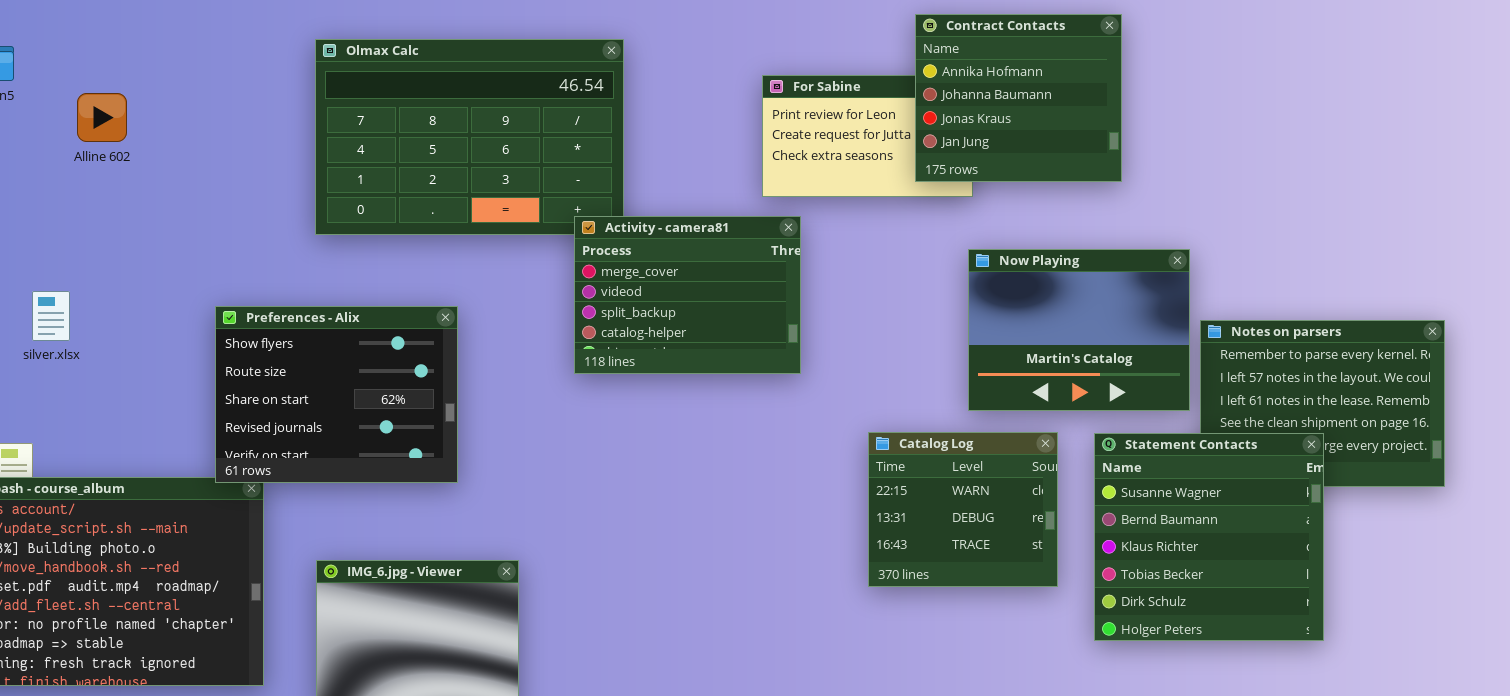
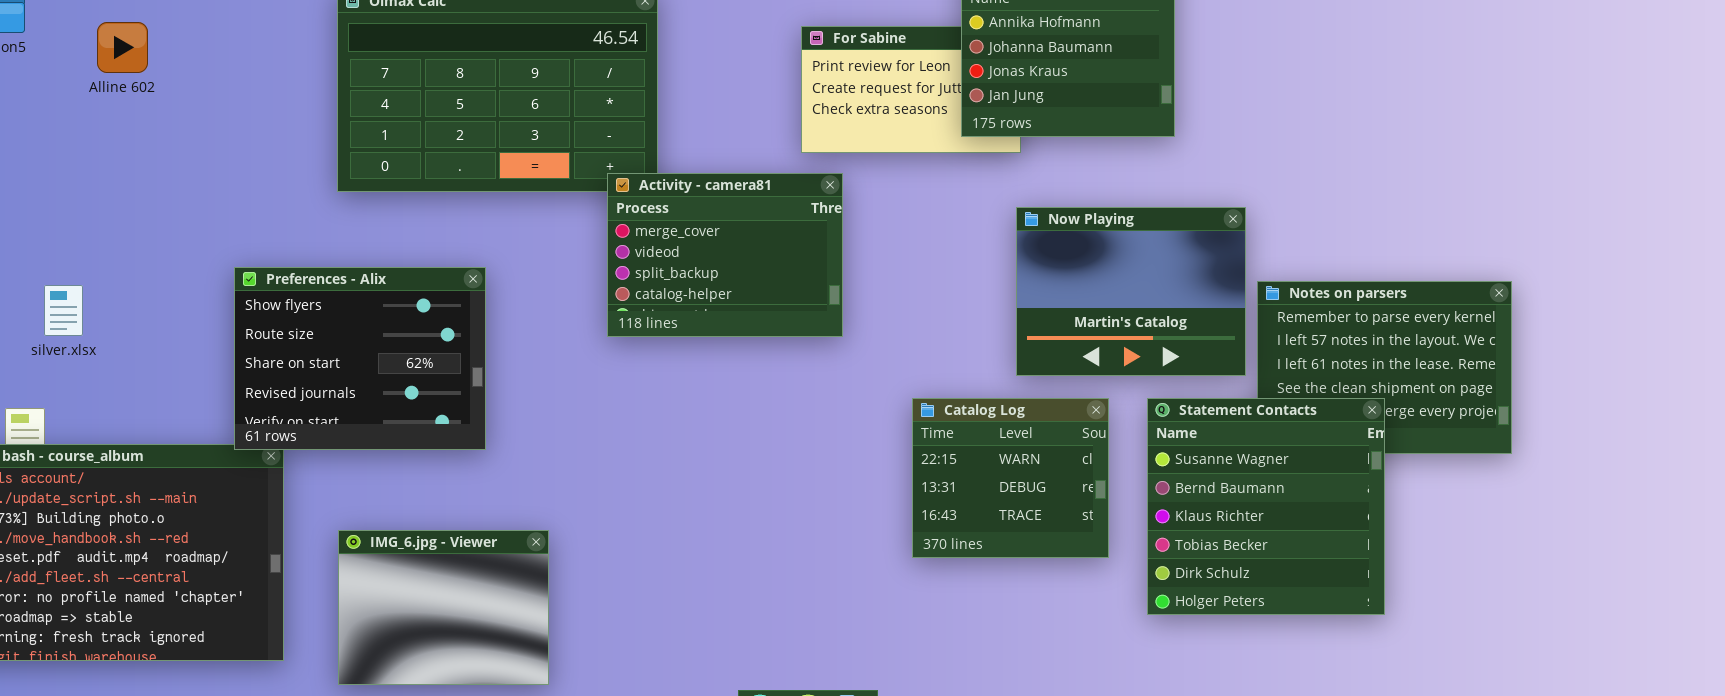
Alline 602: [77,93,127,142] -> [97,22,148,73], moved
silver.xlsx: [32,291,70,341] -> [44,285,83,336], moved

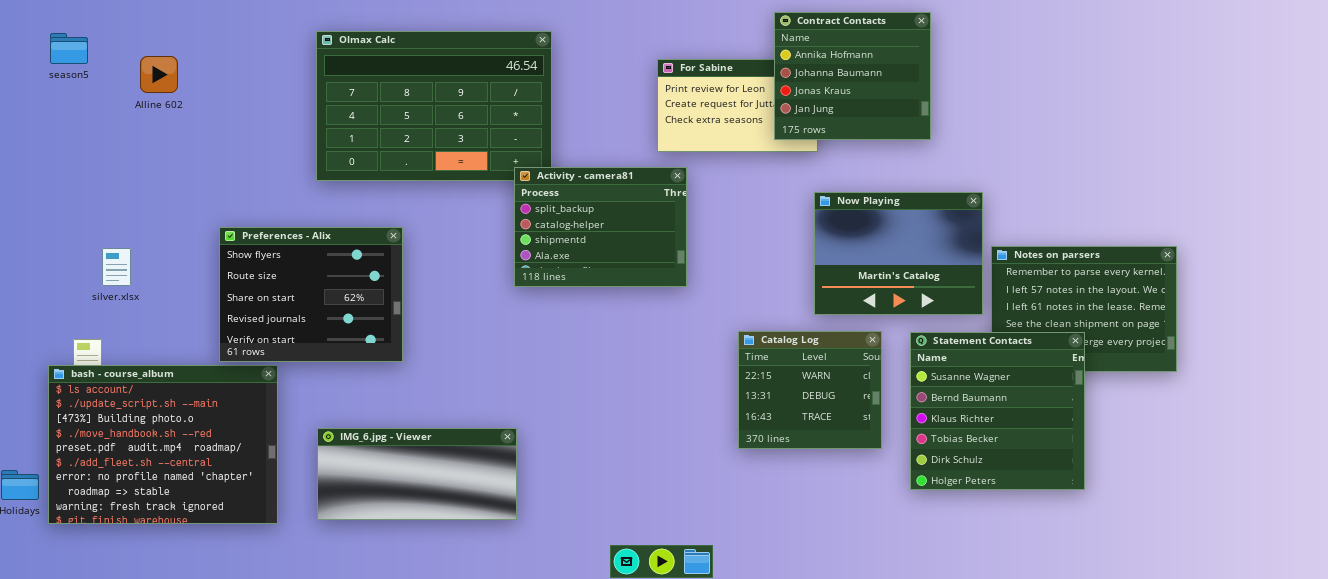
Activity - camera81: [607,173,843,337] -> [514,167,687,287], scrolled down 2 rows
Preferences - Alix: [234,267,486,450] -> [219,227,403,362], moved
IMG_6.jpg - Viewer: [338,530,549,685] -> [317,428,517,520], resized

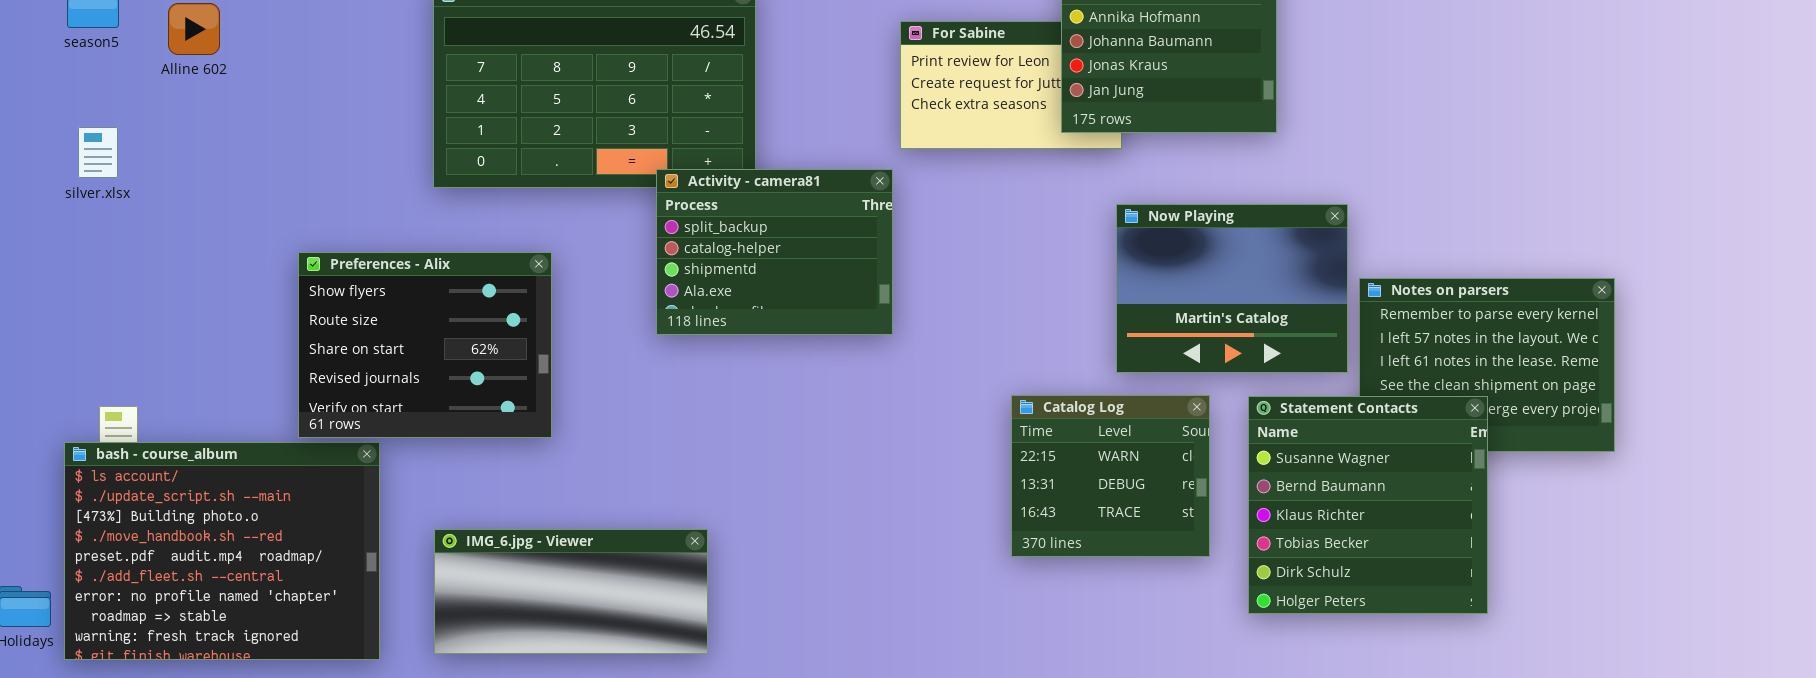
Alline 602: [140,56,178,93] -> [168,3,220,55], moved
Activity - camera81: [514,167,687,287] -> [656,169,893,335], moved
silver.xlsx: [102,248,131,286] -> [78,127,118,178], moved

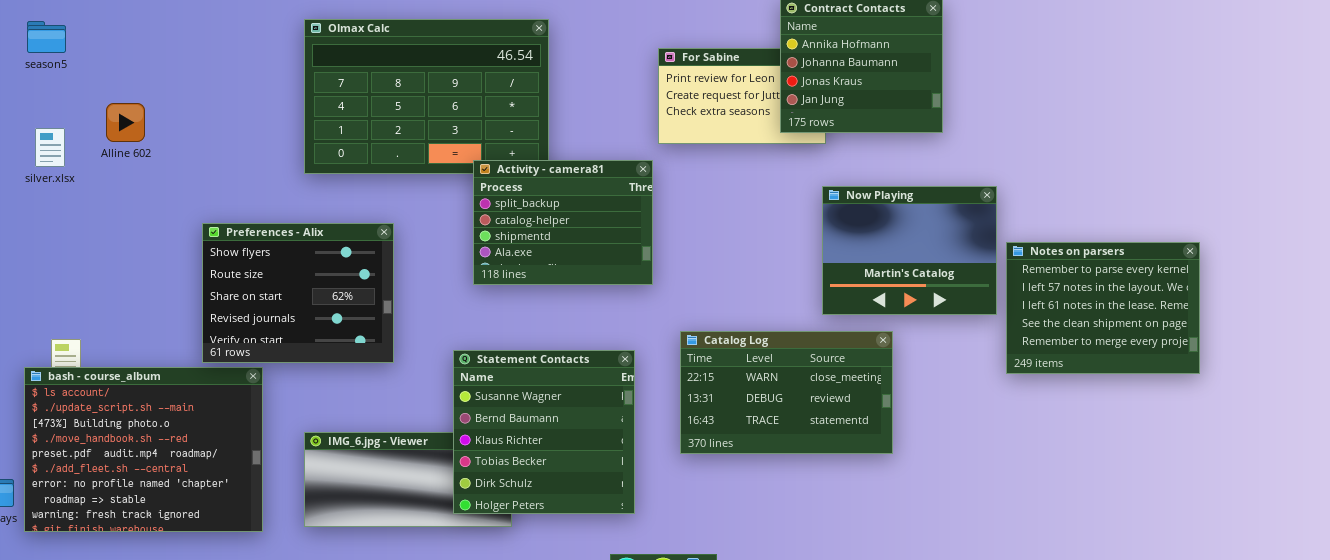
Alline 602: [168,3,220,55] -> [106,103,145,142], moved
Catalog Log: [1011,395,1210,557] -> [680,331,893,454], resized
Statement Contacts: [1248,396,1488,614] -> [453,350,635,514], moved

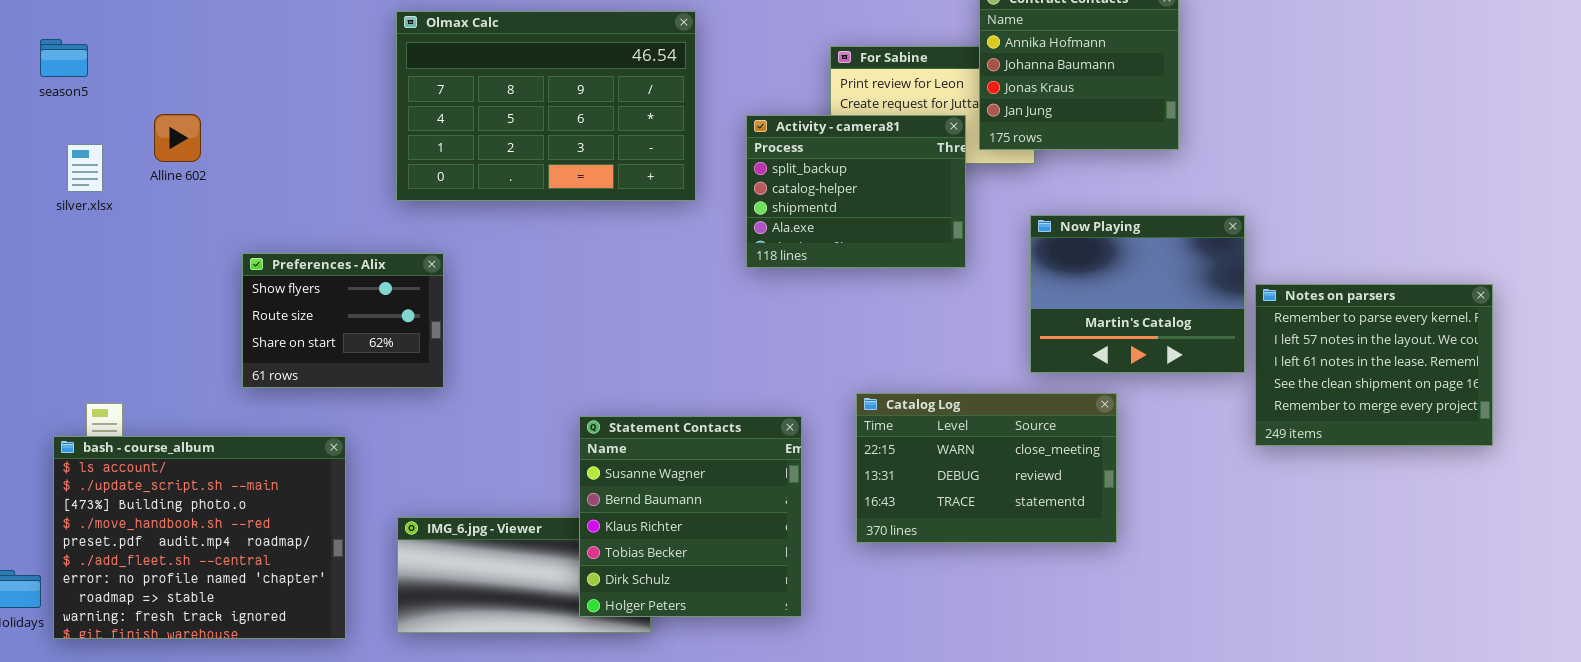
season5: [27,21,66,53] -> [40,39,88,77], moved
Activity - camera81: [473,160,653,285] -> [746,115,966,268], moved
Preferences - Alix: [202,223,394,363] -> [242,253,444,388], moved, resized

